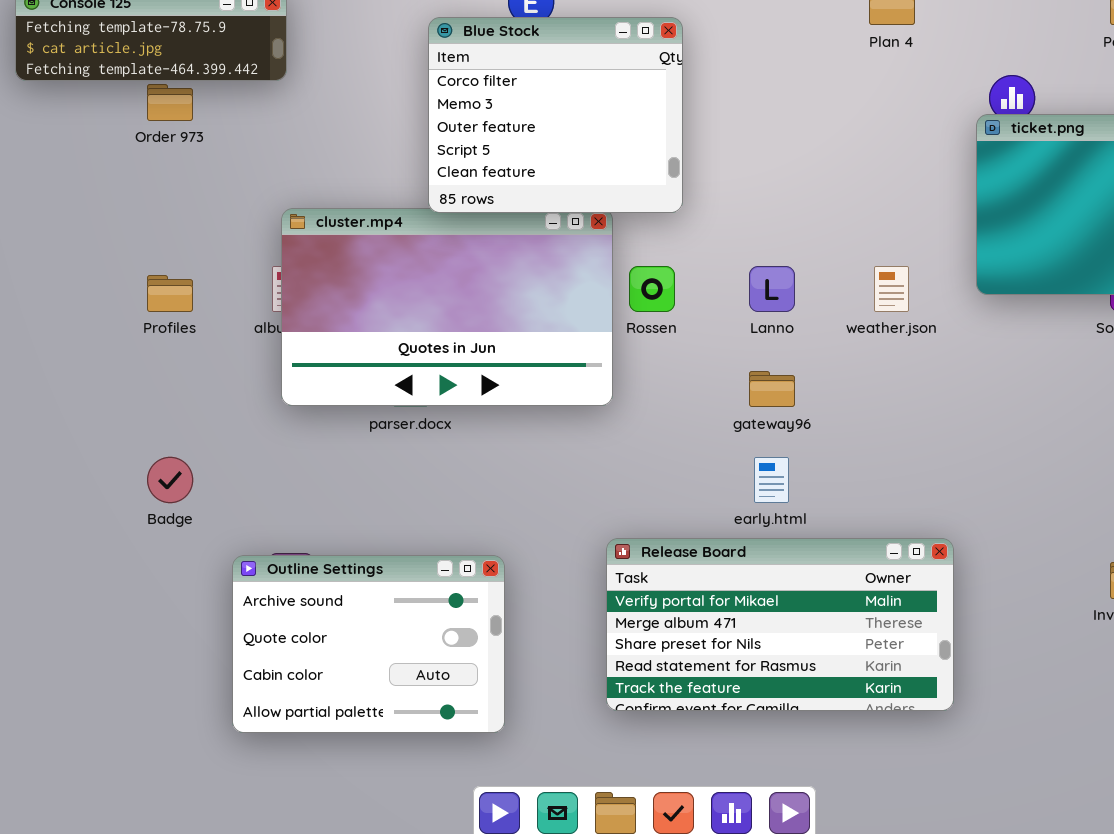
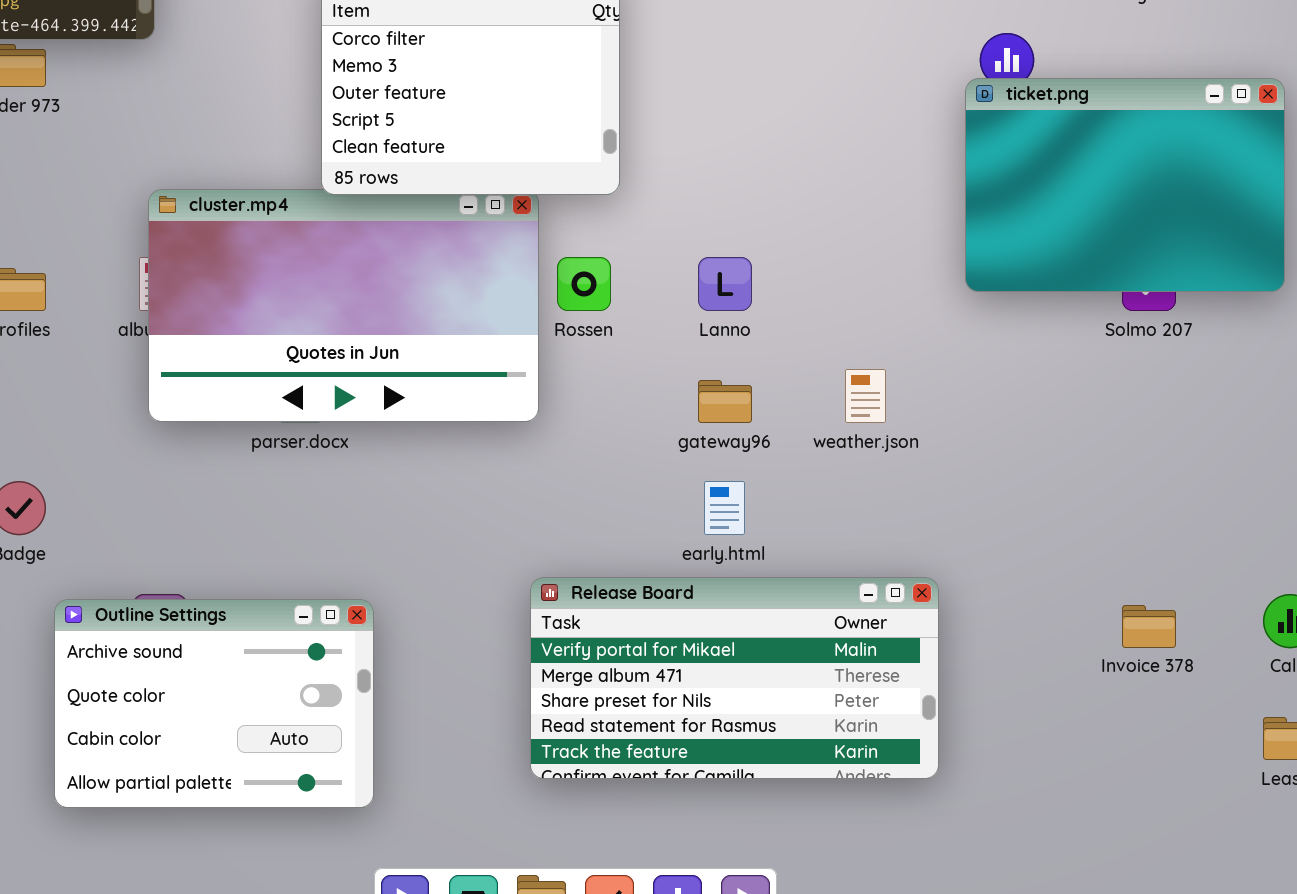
weather.json: [874,266,909,312] -> [845,369,886,423], moved
Outline Settings: [232,555,505,733] -> [54,599,374,808], moved

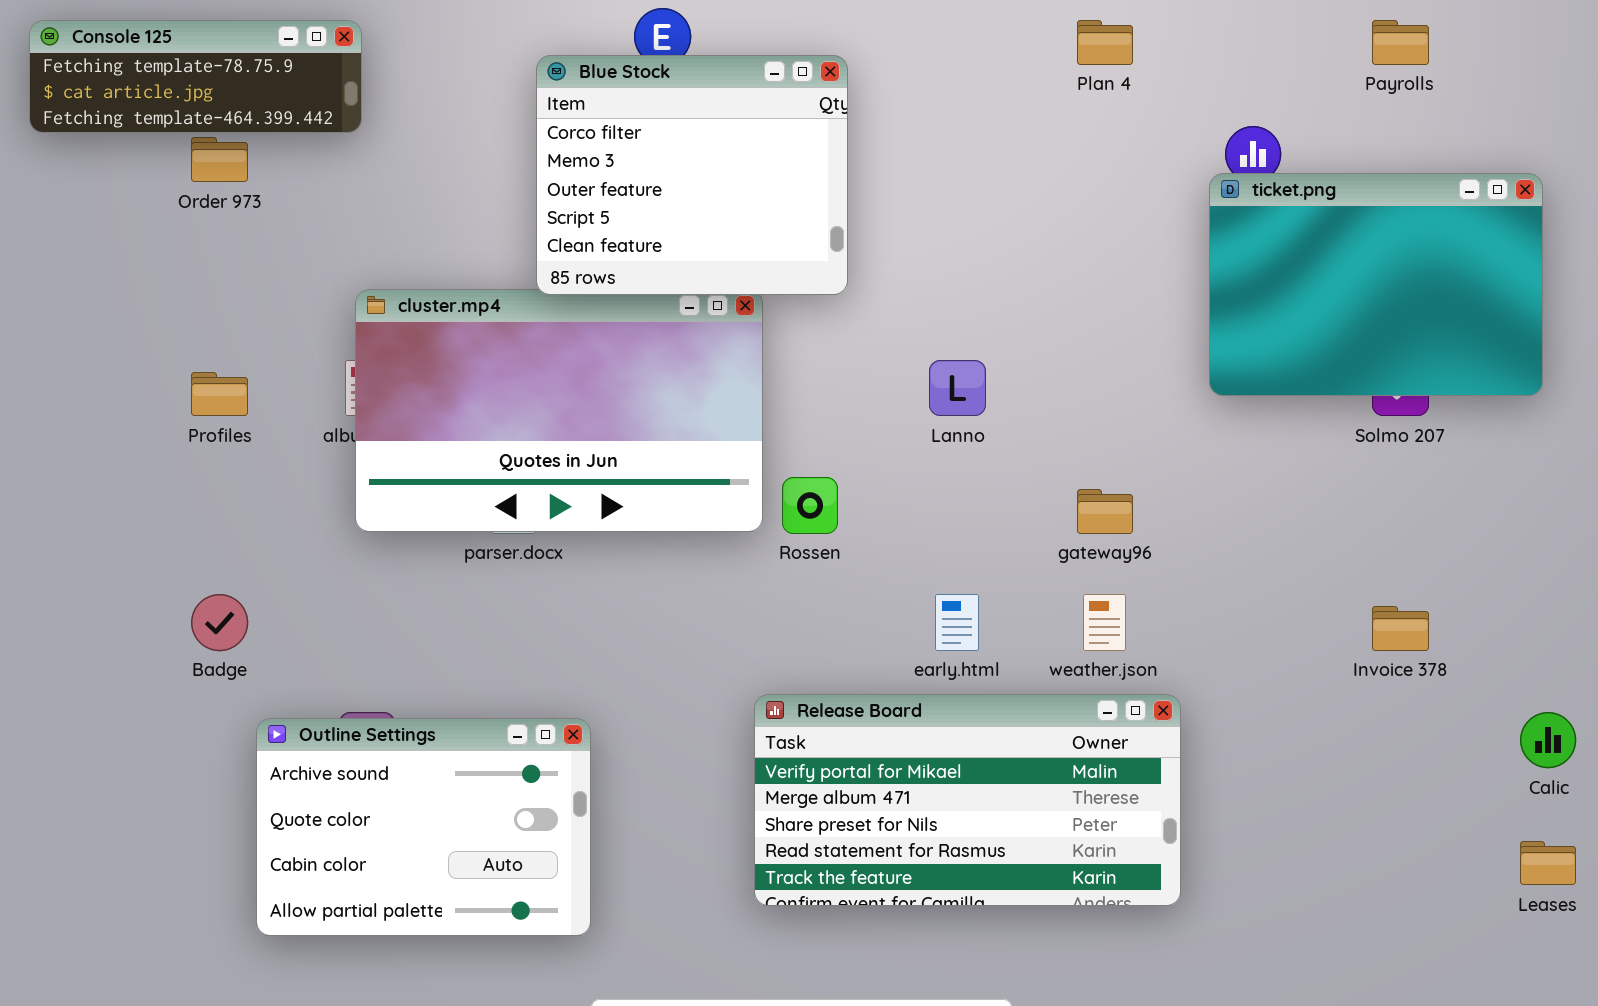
Rossen: [557,257,611,311] -> [782,477,838,534], moved
weather.json: [845,369,886,423] -> [1083,594,1126,651], moved
gateway96: [698,380,752,423] -> [1077,489,1133,534], moved
Invoice 378: [1122,605,1176,648] -> [1372,606,1429,651], moved

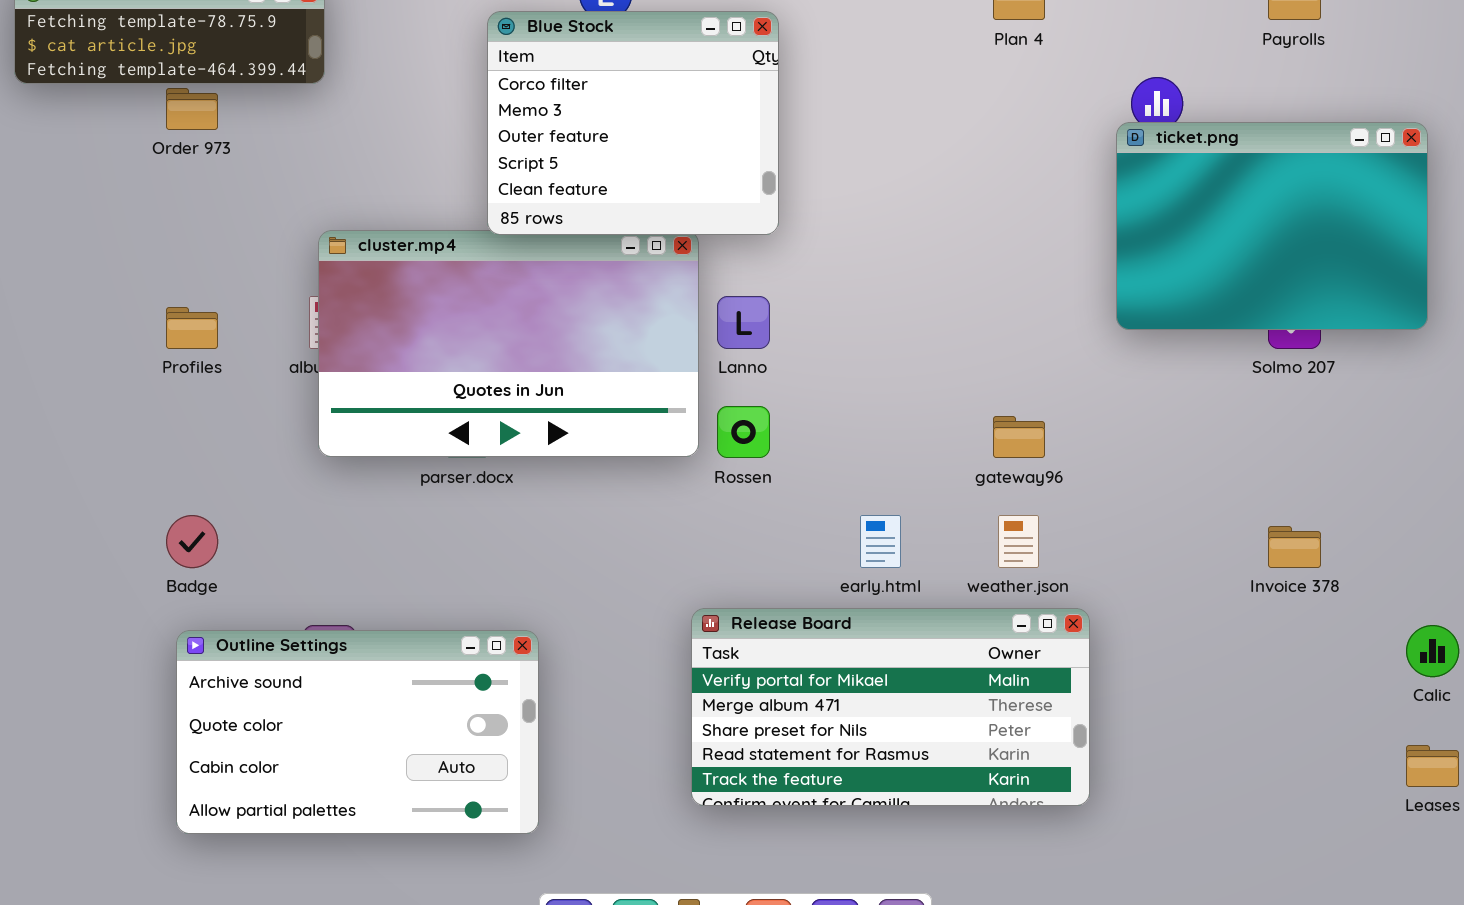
Lanno: [929,360,986,416] -> [717,296,770,349], moved
Outline Settings: [256,718,591,936] -> [176,630,539,834], resized

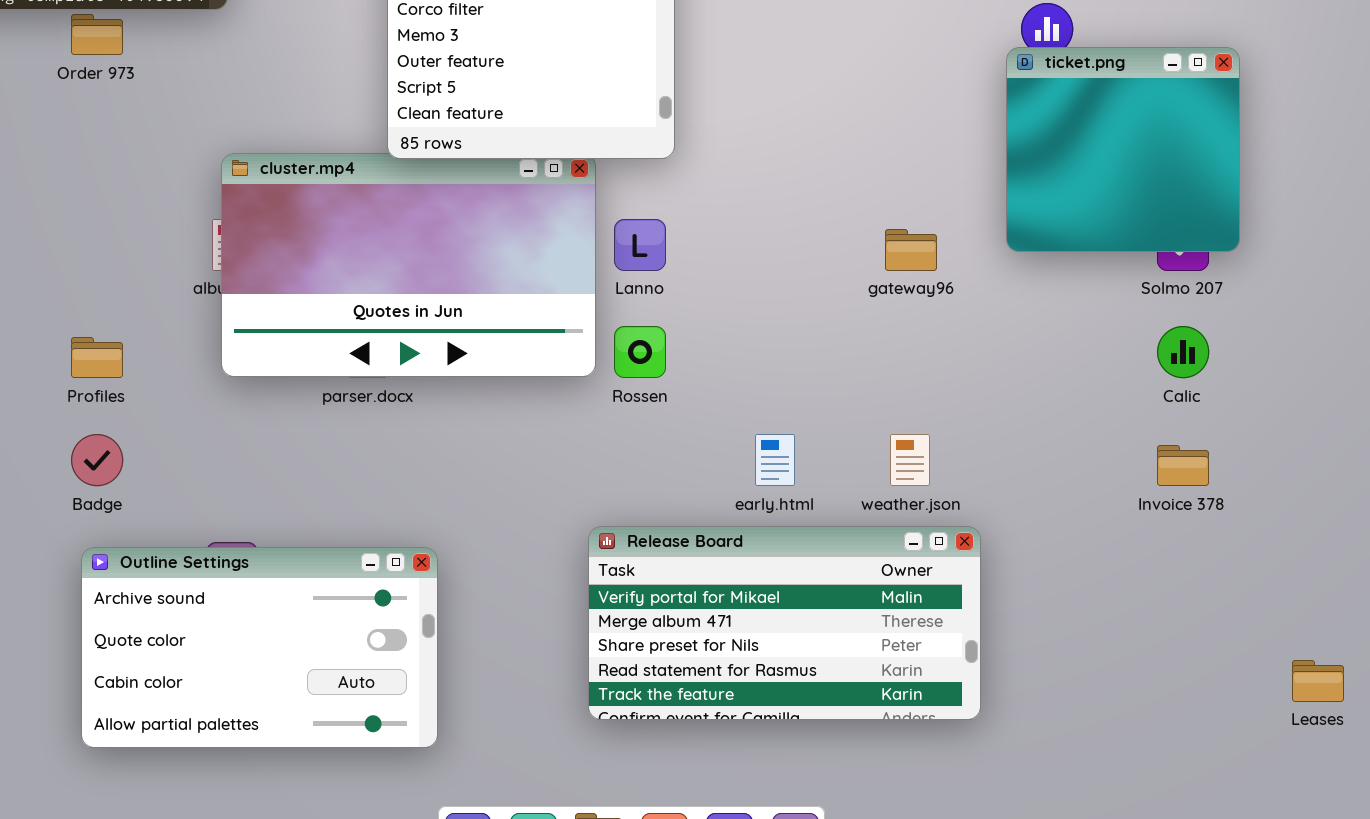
ticket.png: [1116,122,1428,330] -> [1006,47,1240,252], resized
Profiles: [166,307,218,349] -> [71,337,123,378], moved
gateway96: [993,416,1045,458] -> [885,229,937,271], moved
Calic: [1406,625,1459,677] -> [1157,326,1209,378], moved

